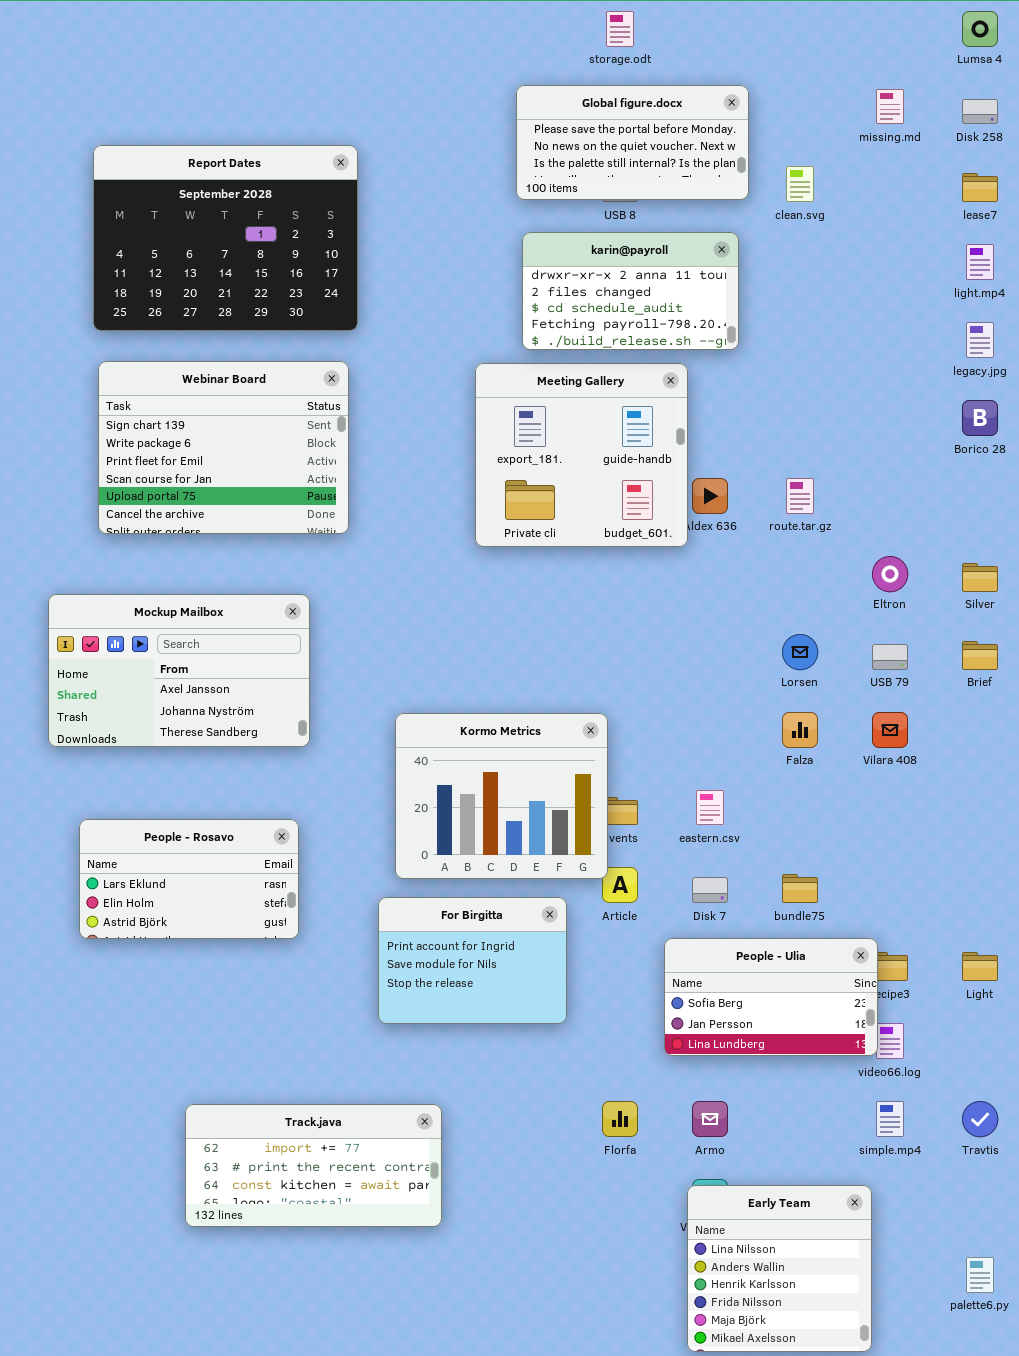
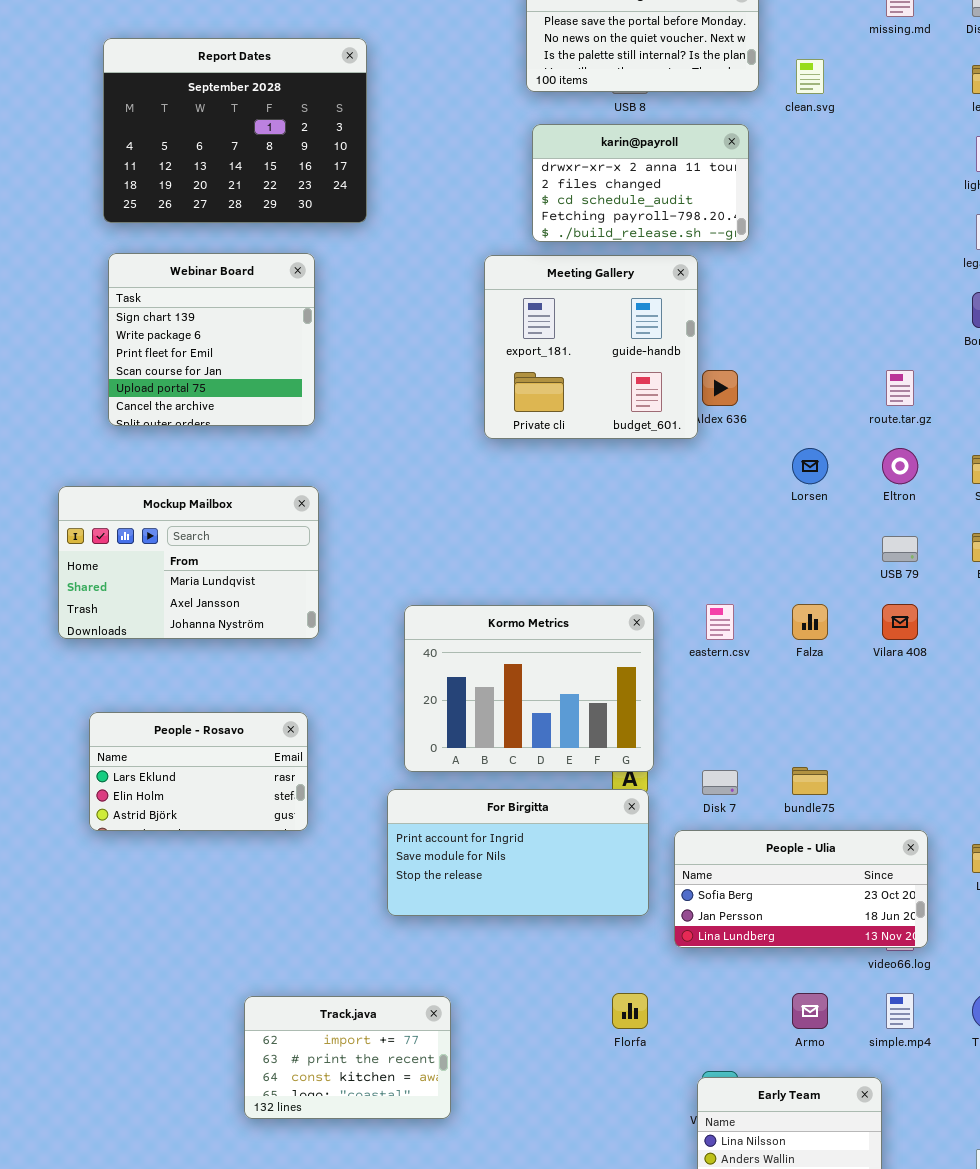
Webinar Board: [98,361,349,534] -> [108,253,315,426], resized
route.tar.gz: [786,478,814,514] -> [886,370,914,406], moved
Mockup Mailbox: [48,594,310,747] -> [58,486,319,639], scrolled up 1 row
Lorsen: [782,634,818,670] -> [792,448,828,484], moved
Kormo Metrics: [395,713,608,879] -> [404,605,654,772], resized
eastern.csv: [696,790,724,825] -> [706,604,734,640], moved
For Birgitta: [378,897,567,1024] -> [387,789,649,916], resized
People - Ulia: [664,938,878,1056] -> [674,830,928,948], resized
Armo: [692,1101,728,1137] -> [792,993,828,1029], moved
Track.java: [185,1104,442,1227] -> [244,996,451,1119], resized

